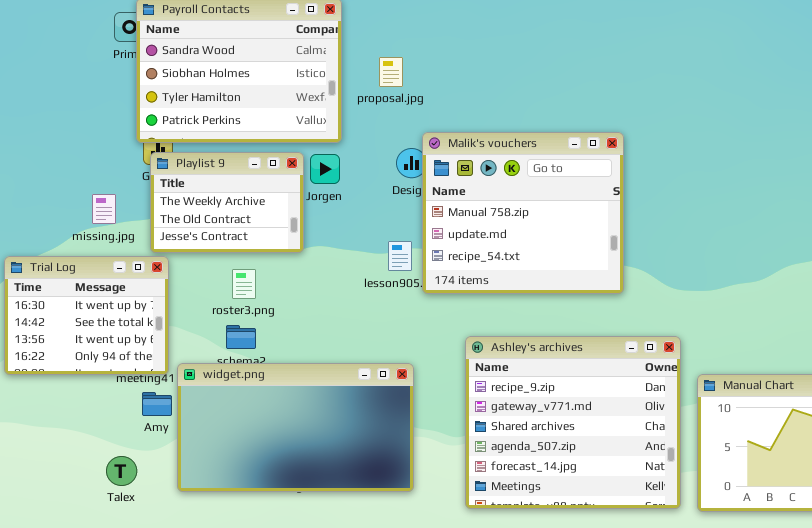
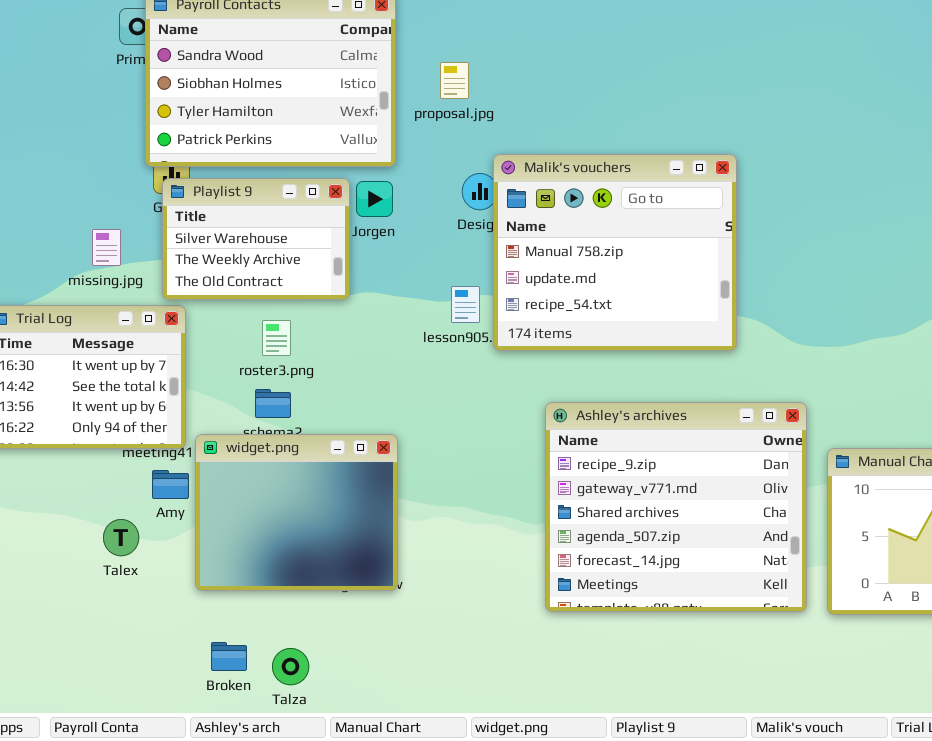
Playlist 9: [150,152,304,253] -> [162,178,350,300], scrolled up 1 row
widget.png: [177,363,414,492] -> [195,434,398,591], resized
Talex: [106,456,137,486] -> [103,519,139,556], moved

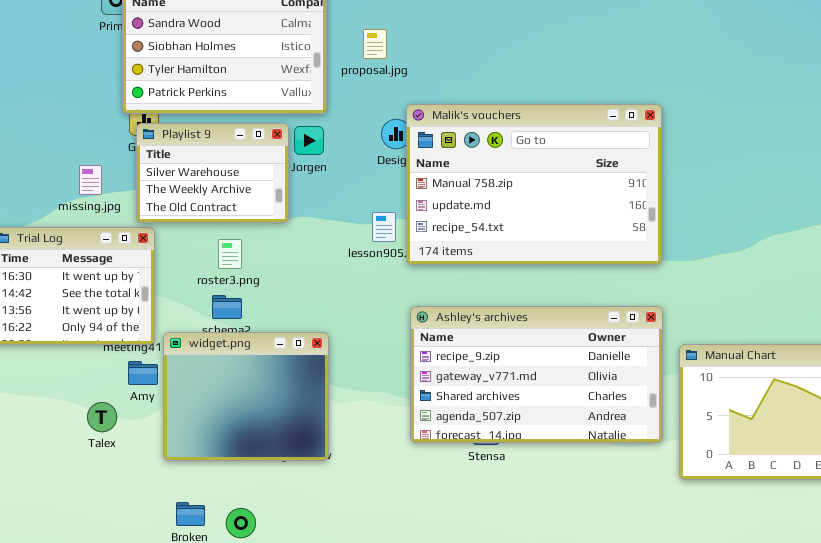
Malik's vouchers: [493,154,737,351] -> [406,104,662,265], resized
Ashley's archives: [545,402,807,612] -> [410,306,663,443], resized

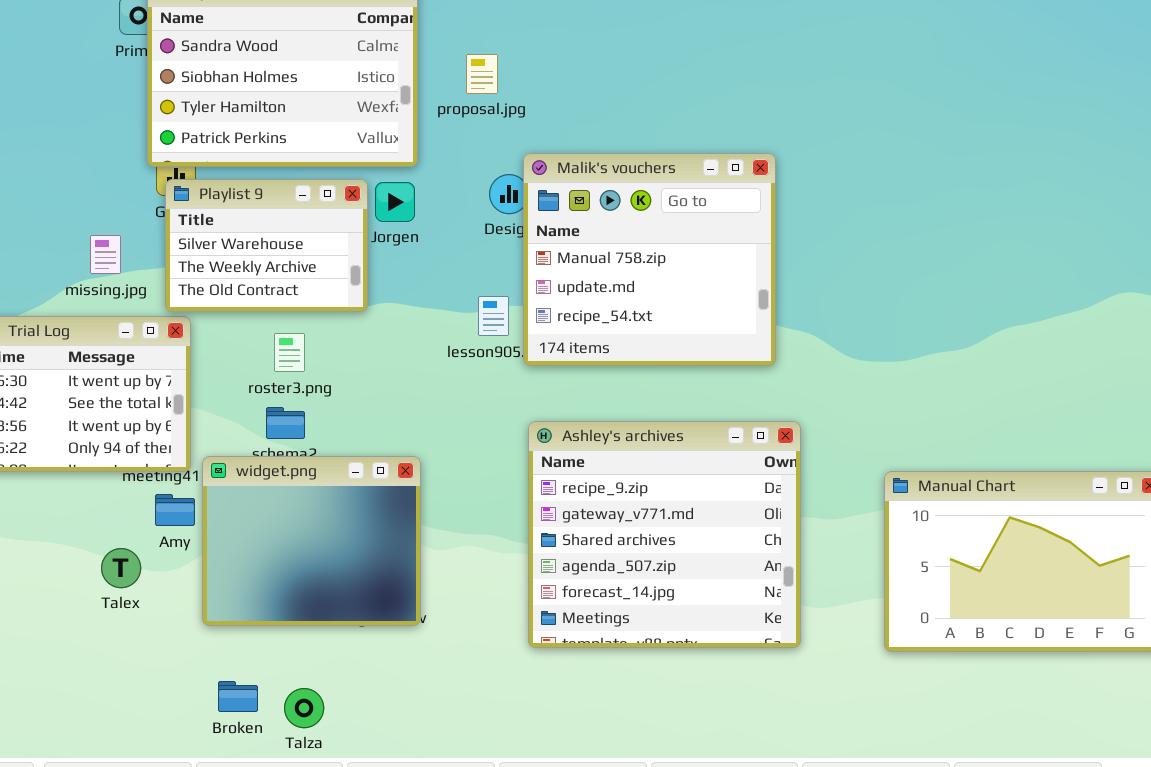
Malik's vouchers: [406,104,662,265] -> [523,153,776,366], resized
Ashley's archives: [410,306,663,443] -> [528,421,801,648], resized

